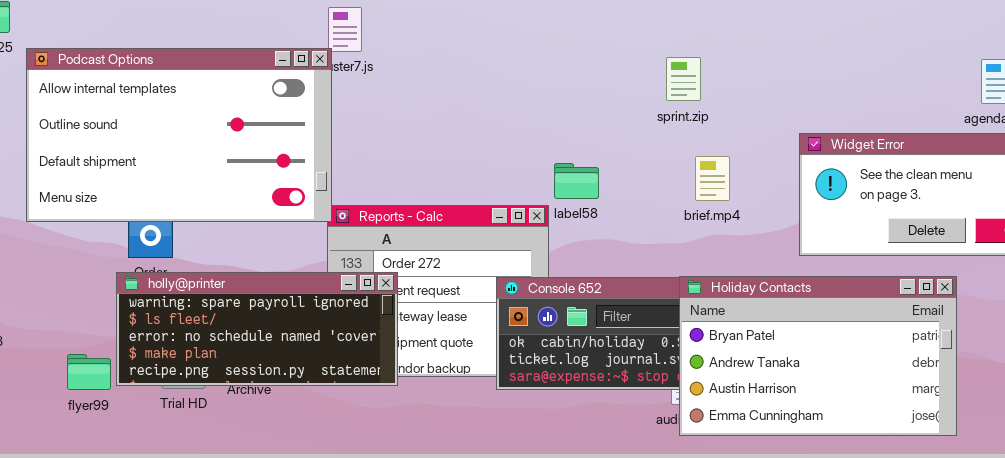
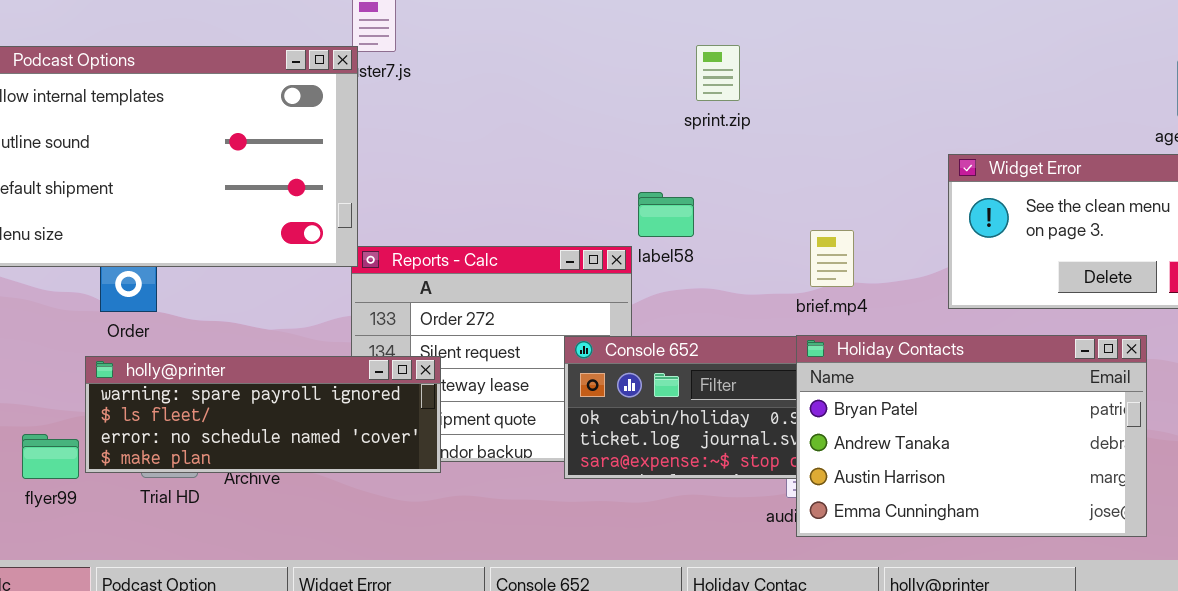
sprint.zip: [666,57,701,101] -> [696,45,740,101], moved
brief.mp4: [695,156,730,201] -> [810,230,854,287], moved
holly@printer: [116,272,398,386] -> [85,356,441,473], resized

